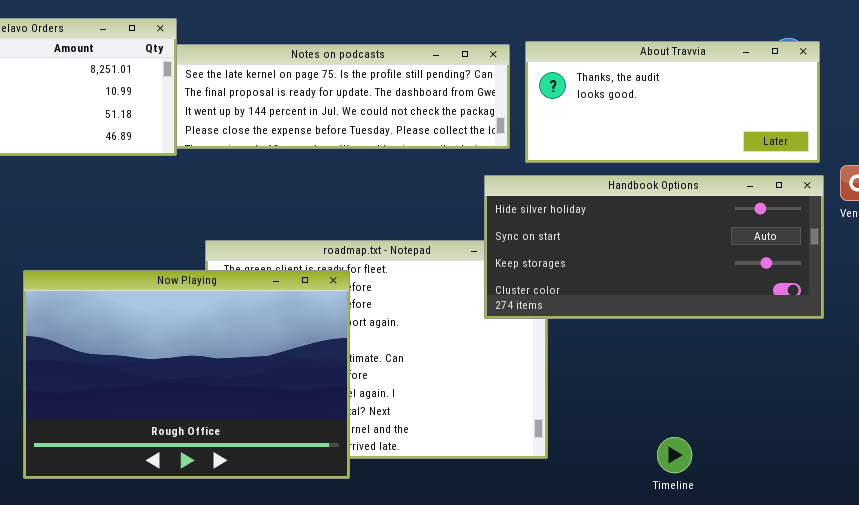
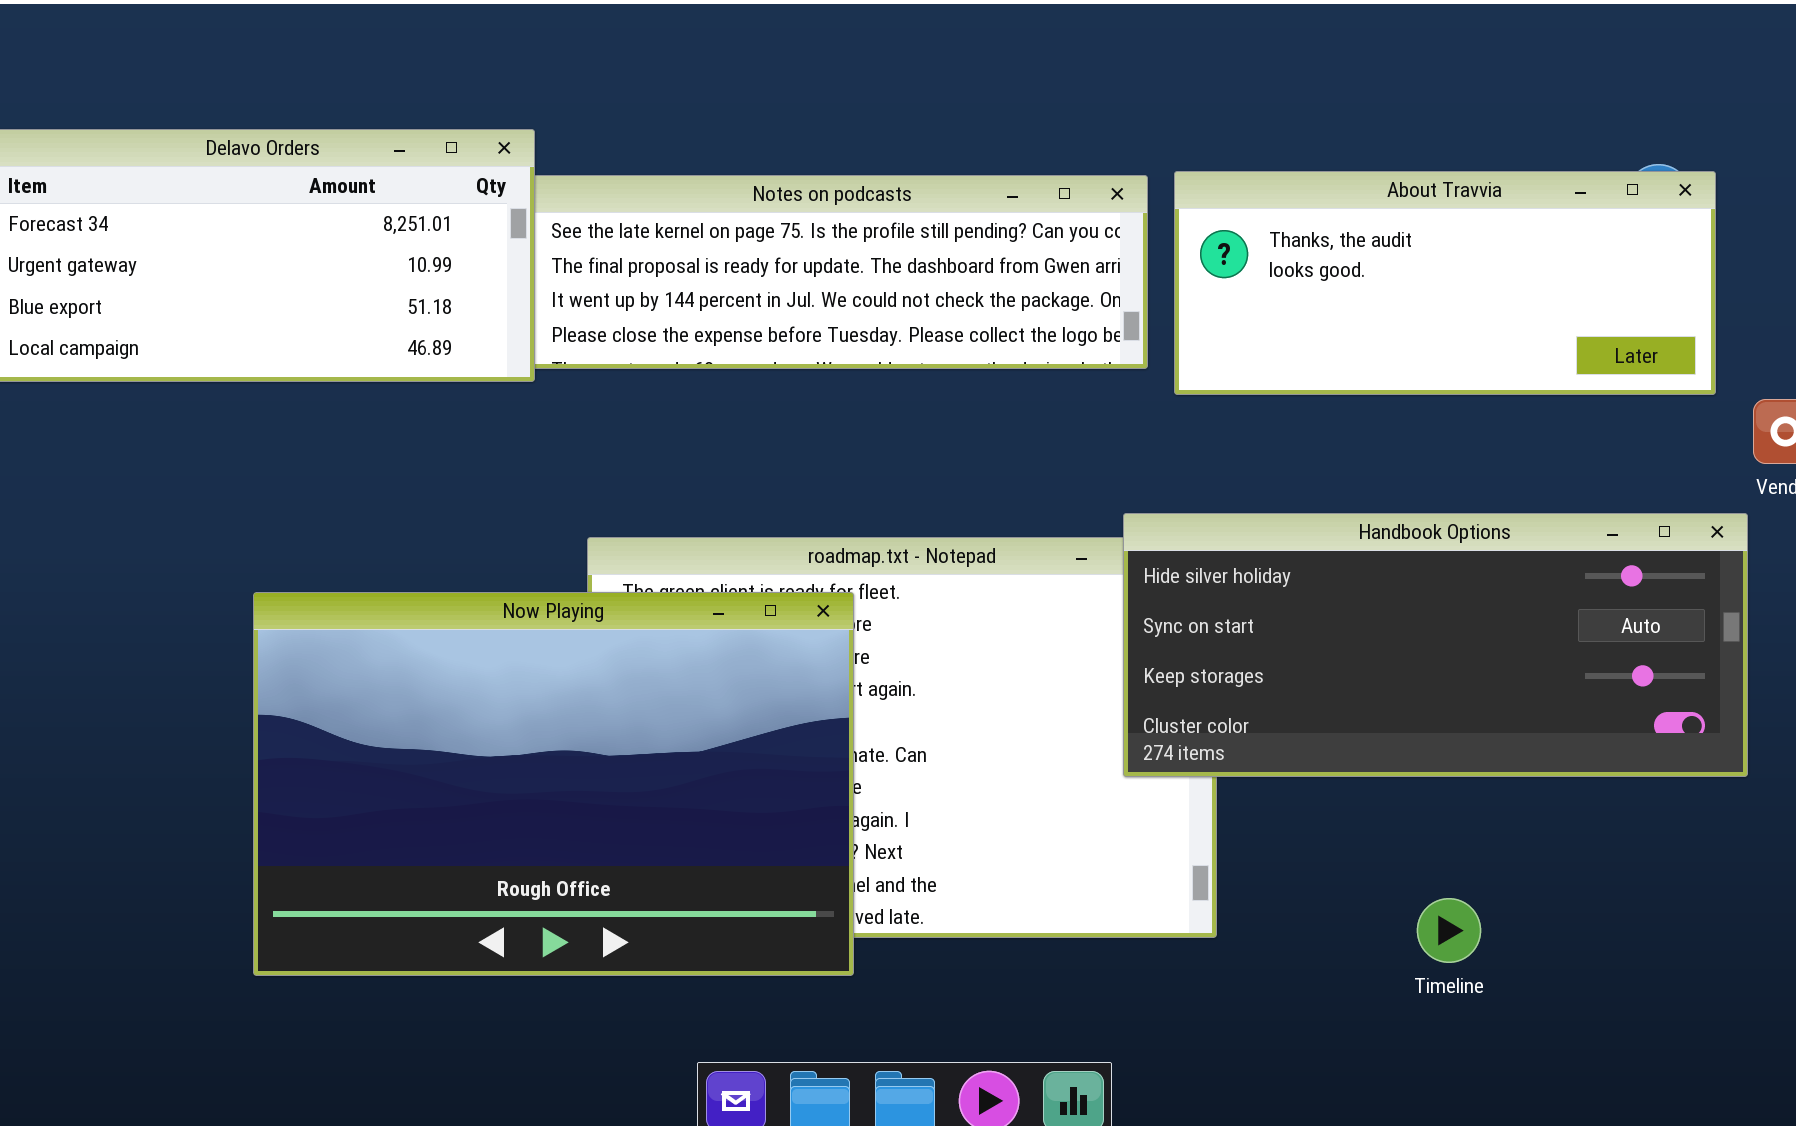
Handbook Options: [484,175,824,319] -> [1123,513,1748,777], moved

